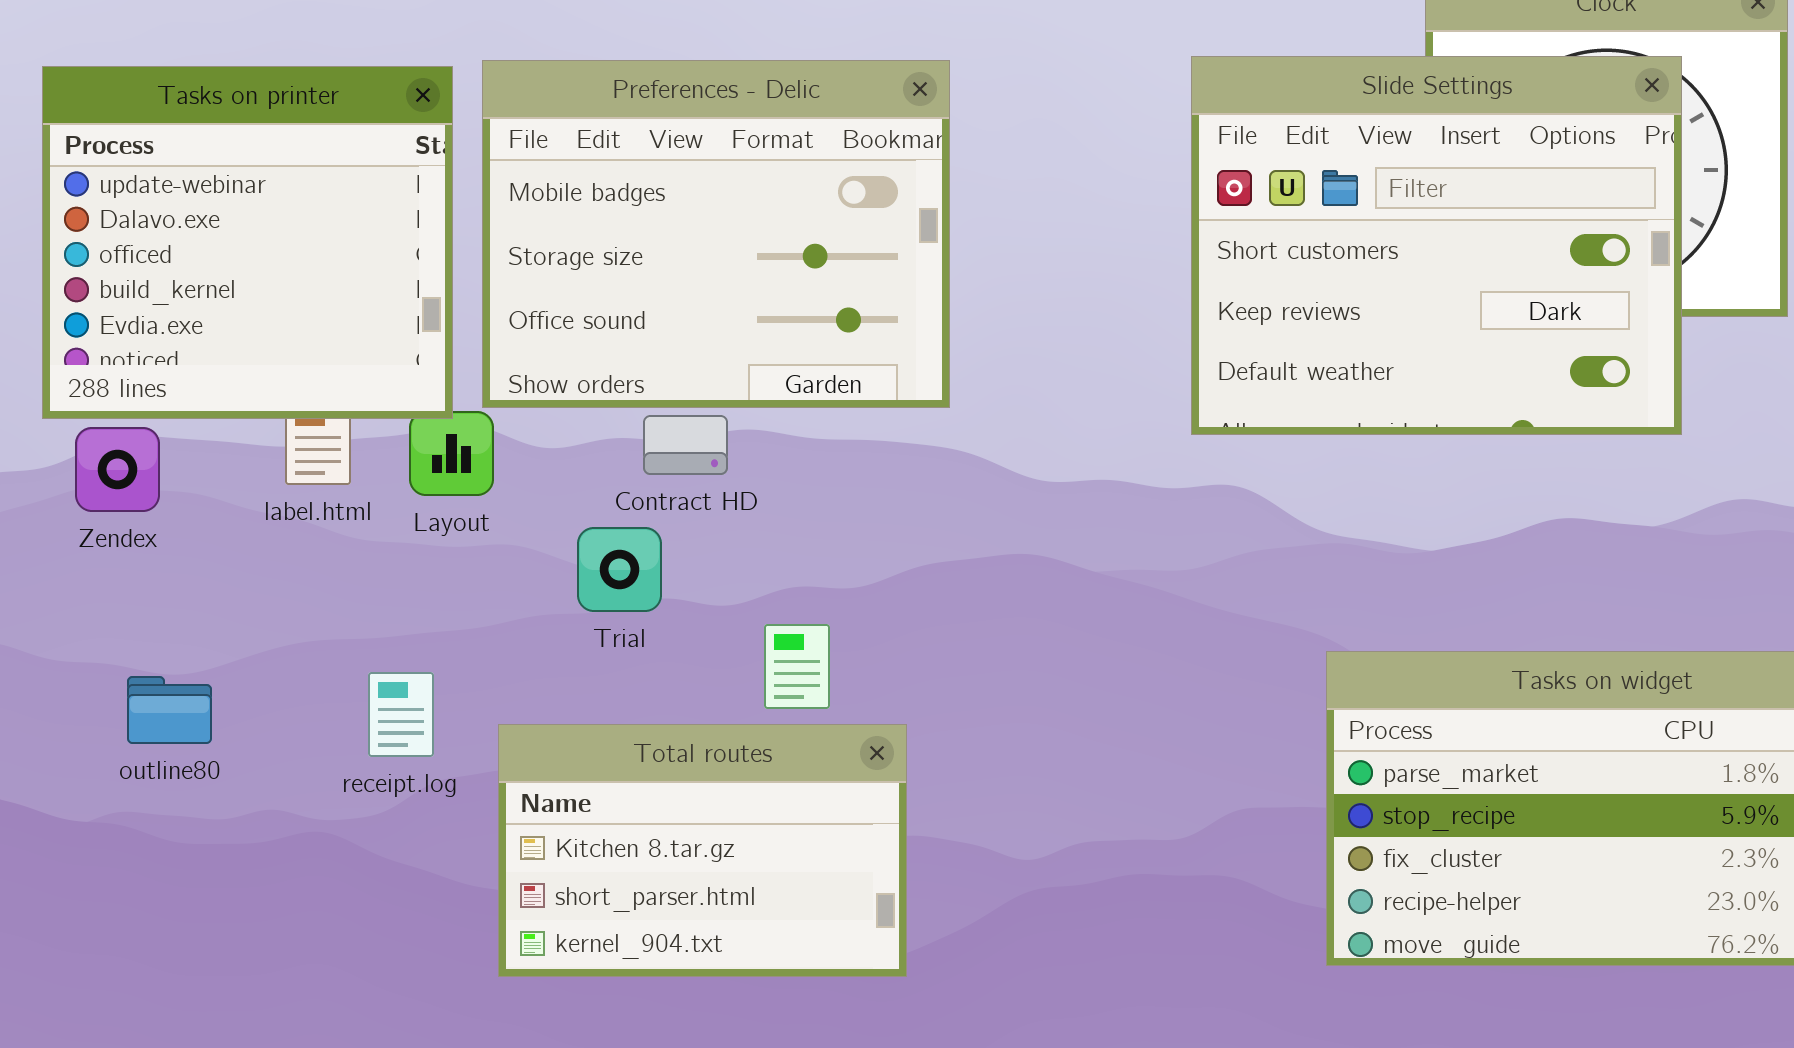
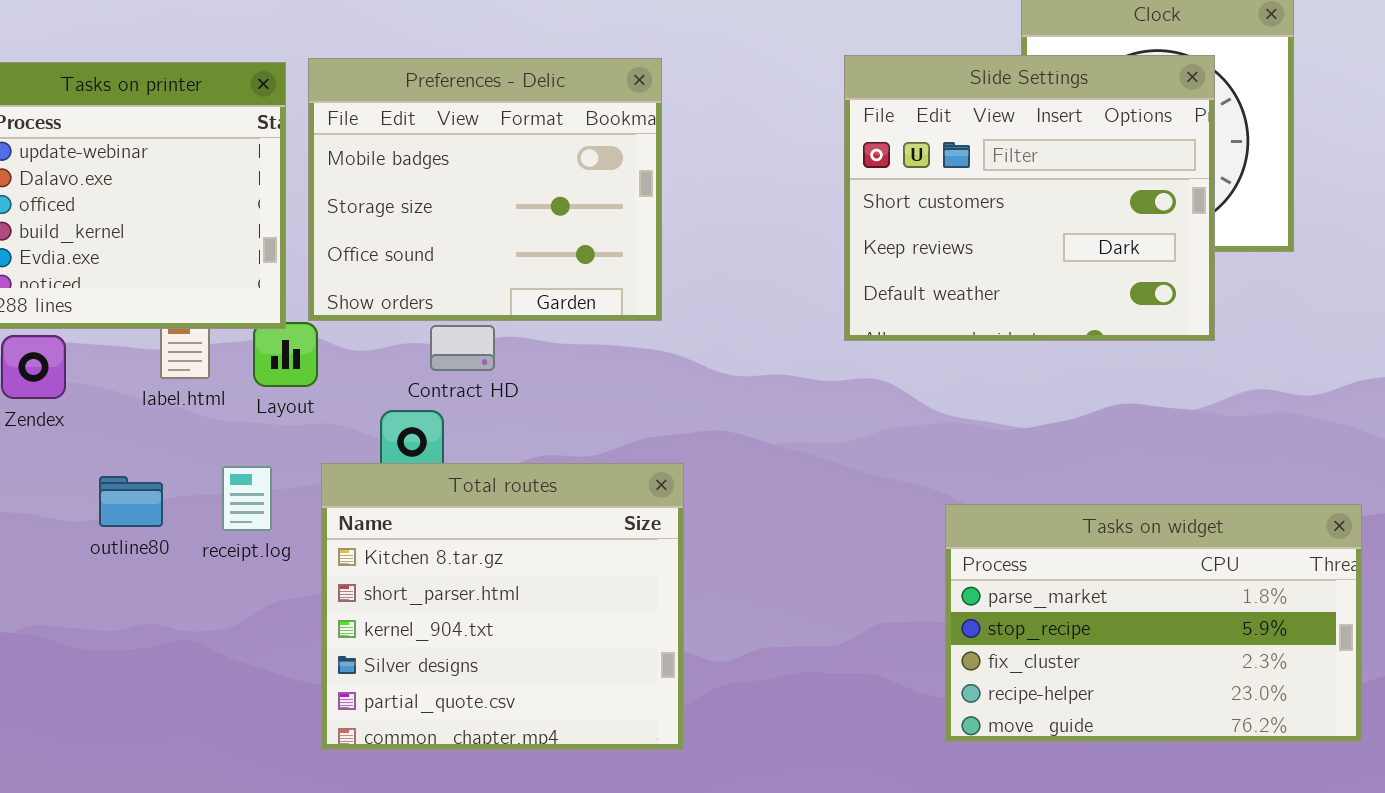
receipt.log: [368,672,434,757] -> [222,466,272,531], moved
outline80: [127,676,212,744] -> [99,476,163,527], moved
Total routes: [498,724,907,977] -> [321,463,684,750], resized

